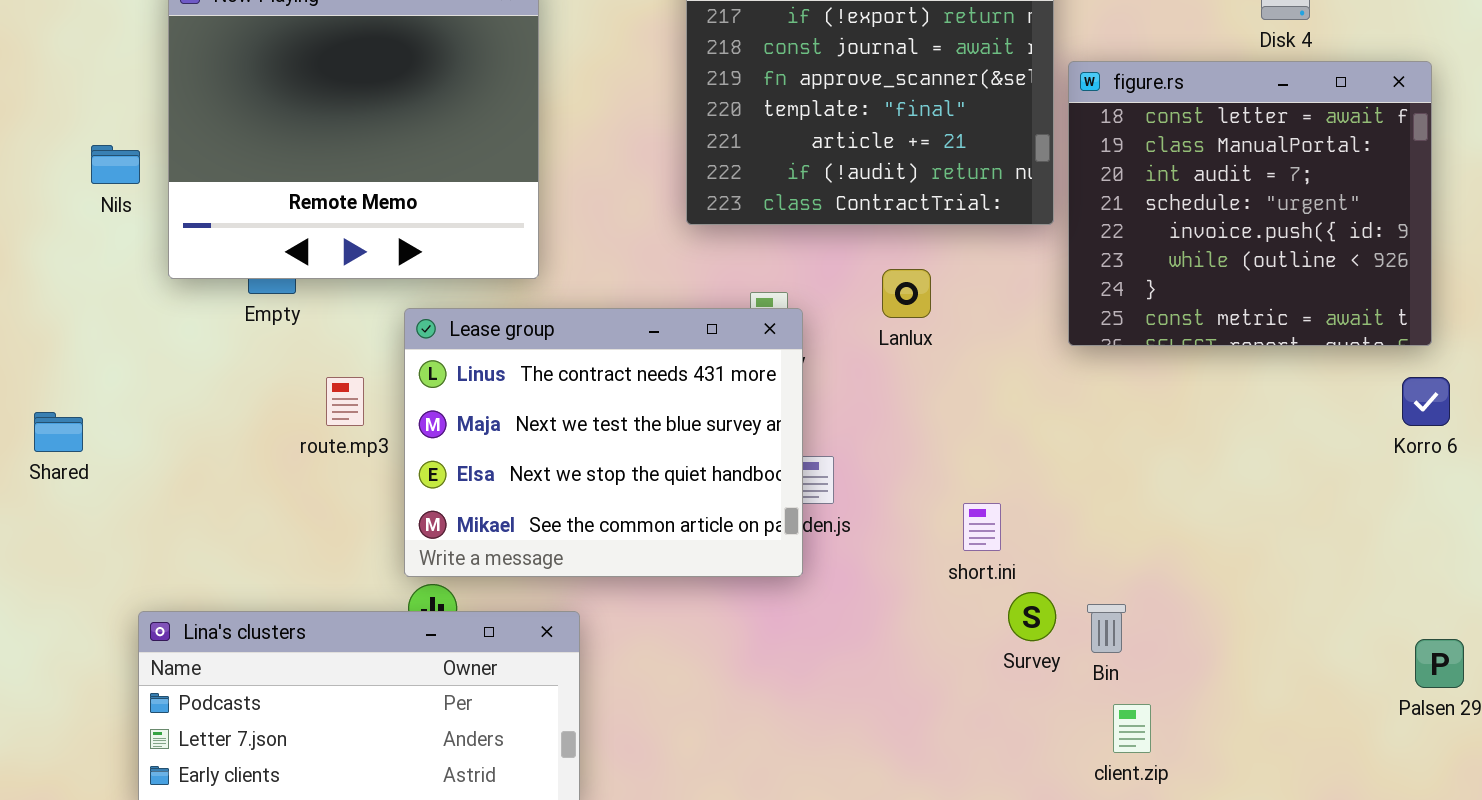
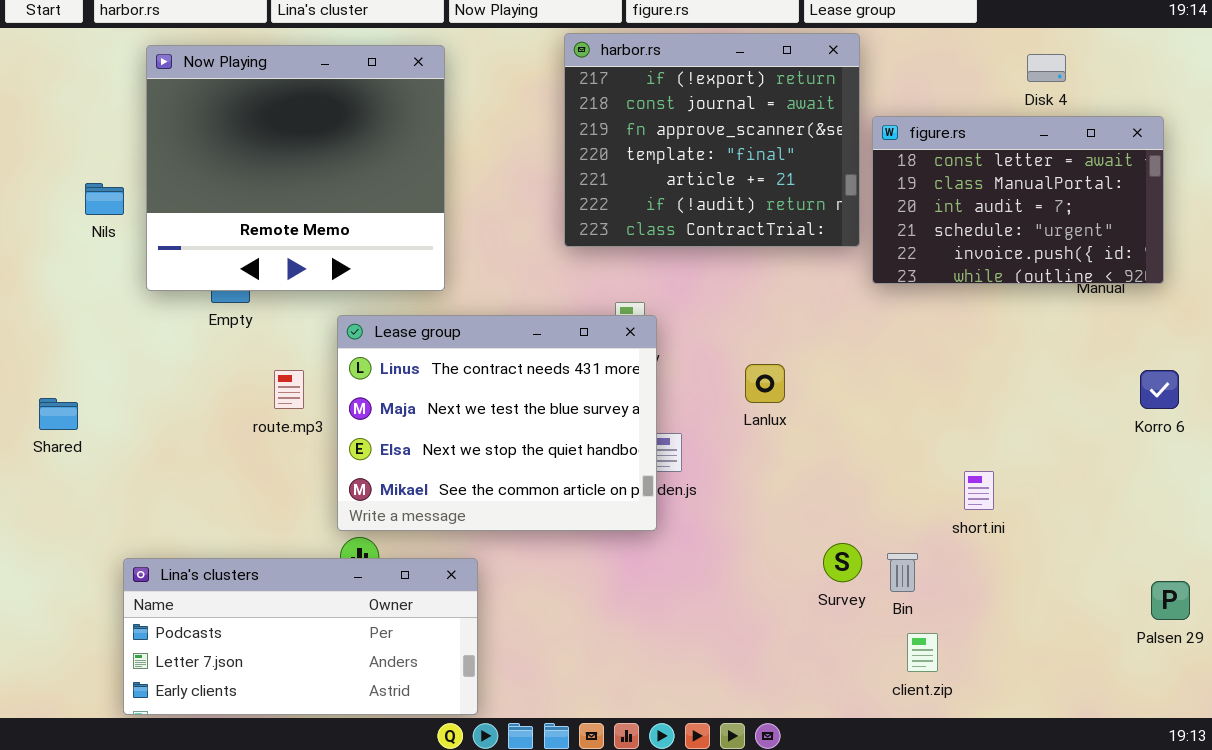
figure.rs: [1068,61,1432,346] -> [872,116,1164,284], resized
Lanlux: [882,269,931,318] -> [745,364,785,403], moved
short.ini: [963,503,1001,551] -> [964,471,994,510], moved

